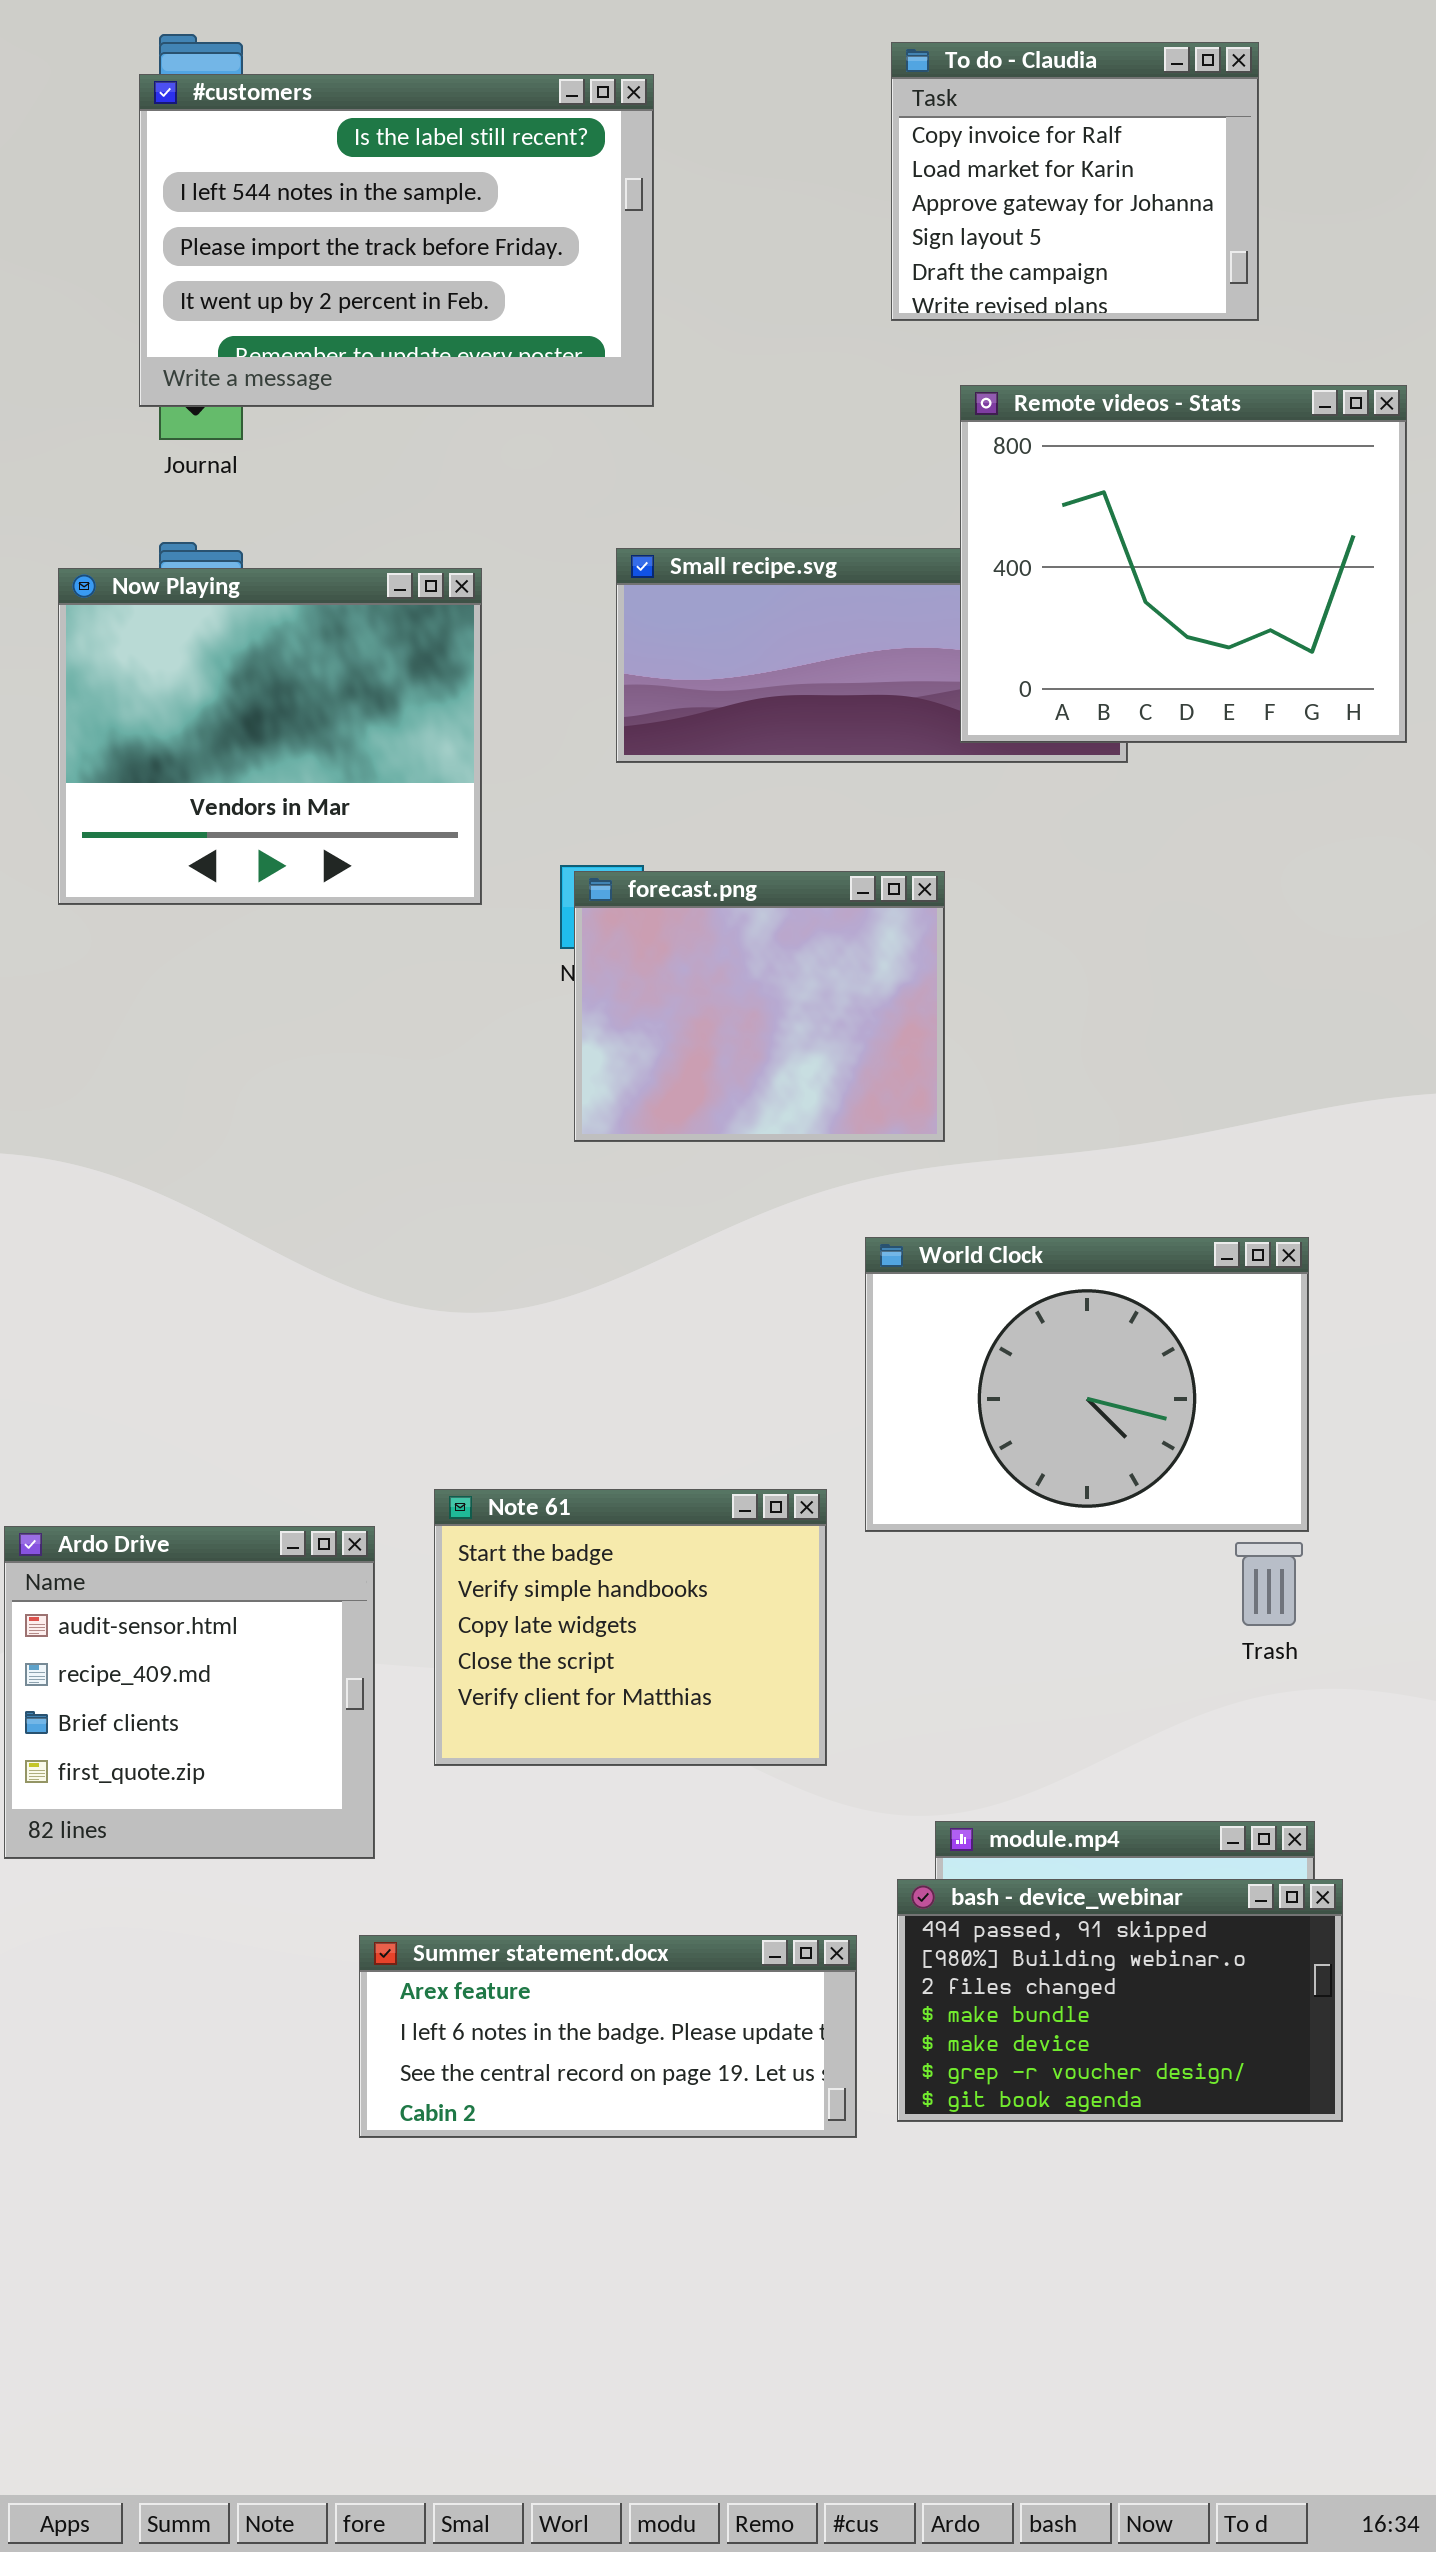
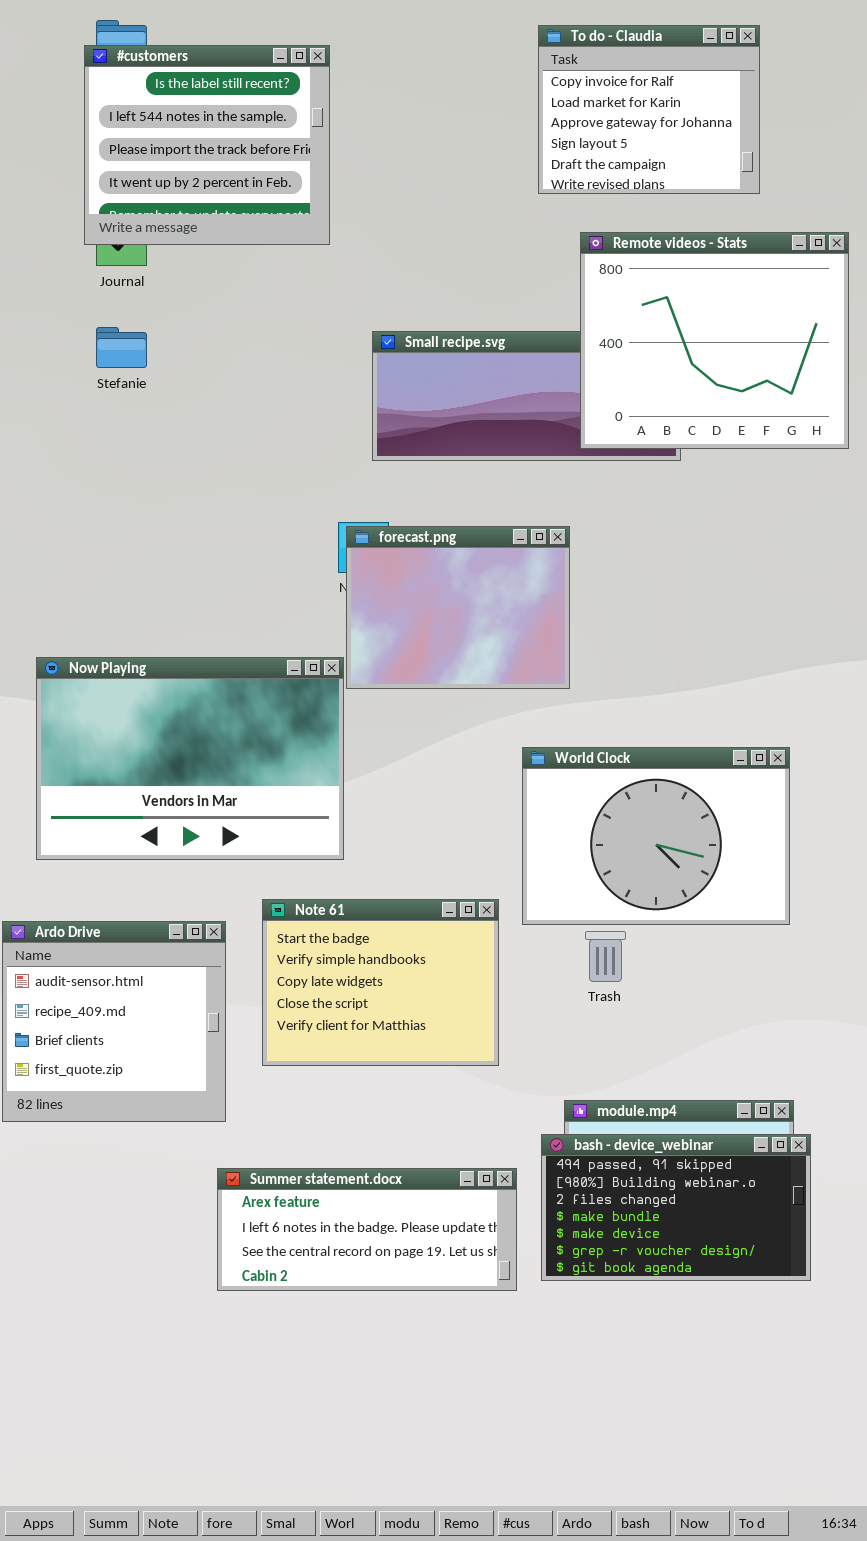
#customers: [139,74,654,407] -> [84,45,330,245], resized
Now Playing: [58,568,482,905] -> [36,657,344,860], moved, resized
Trash: [1235,1542,1303,1626] -> [585,931,626,982], moved

